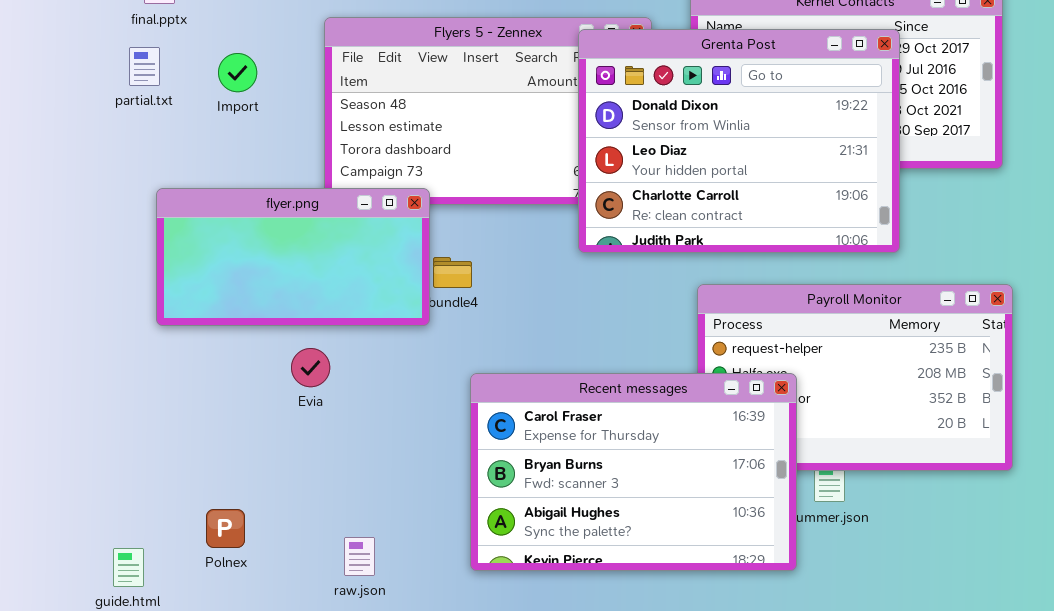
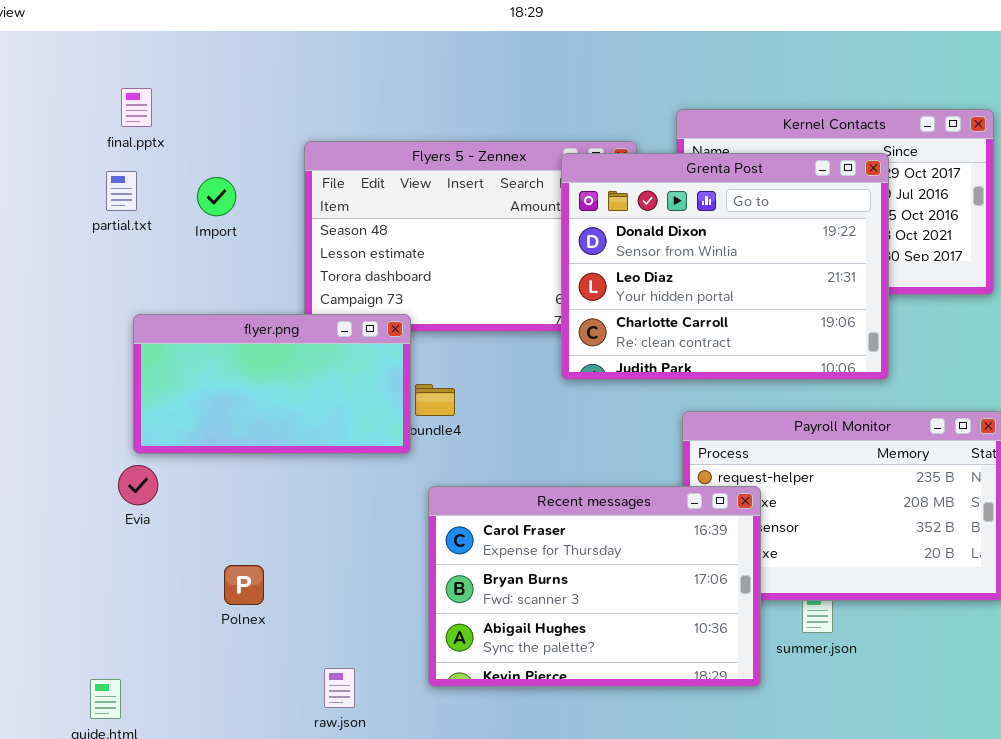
Evia: [291,348,330,387] -> [118,465,158,505], moved
Recent messages: [470,373,797,571] -> [428,486,761,687], moved
Polnex: [206,509,245,548] -> [224,565,264,605], moved

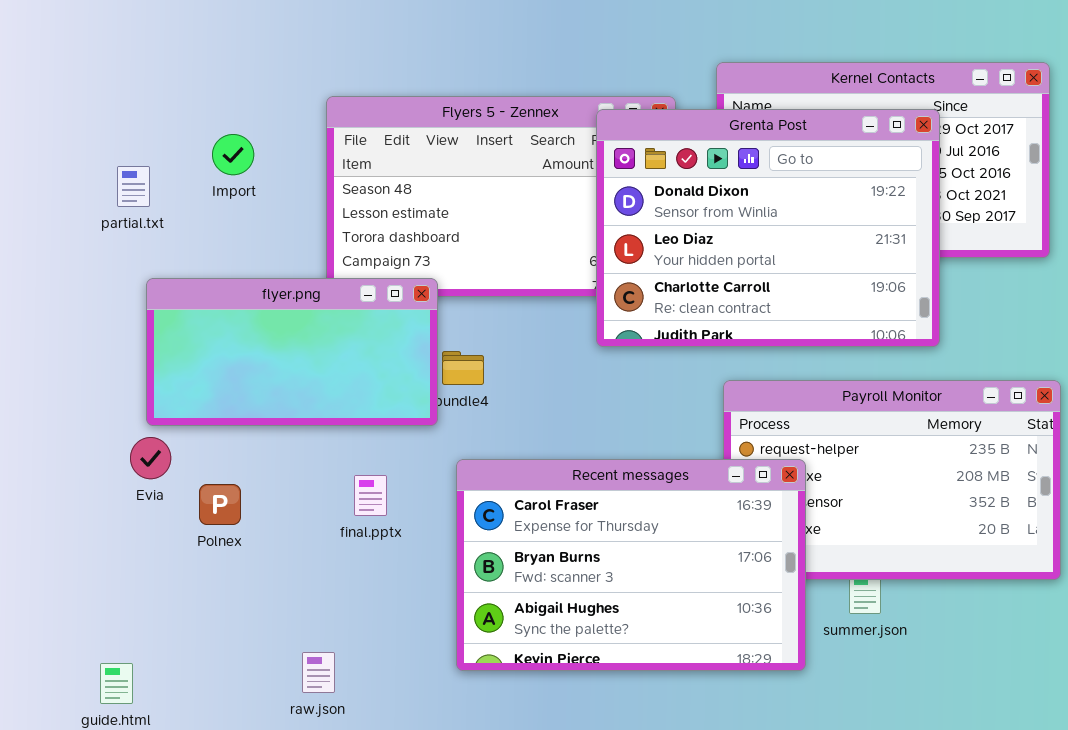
final.pptx: [121,88,152,127] -> [354,475,387,516], moved
partial.txt: [106,171,137,211] -> [117,166,150,207], moved
Polnex: [224,565,264,605] -> [199,484,241,525], moved
raw.json: [324,668,355,708] -> [302,652,335,693], moved

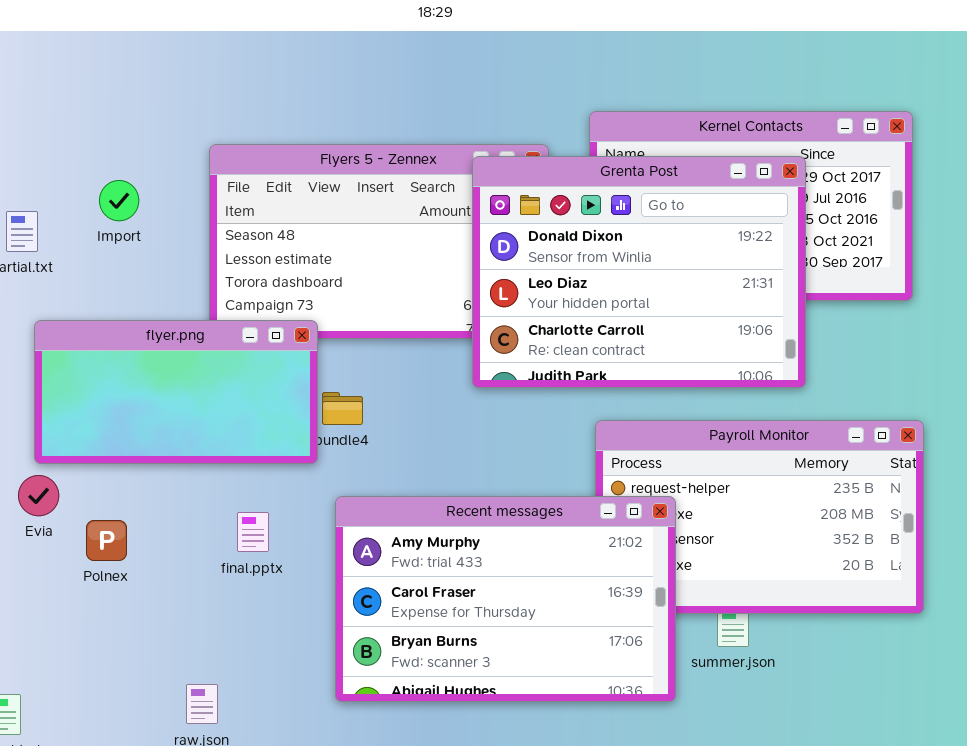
Recent messages: [456,459,806,671] -> [335,496,676,702], scrolled up 1 row

